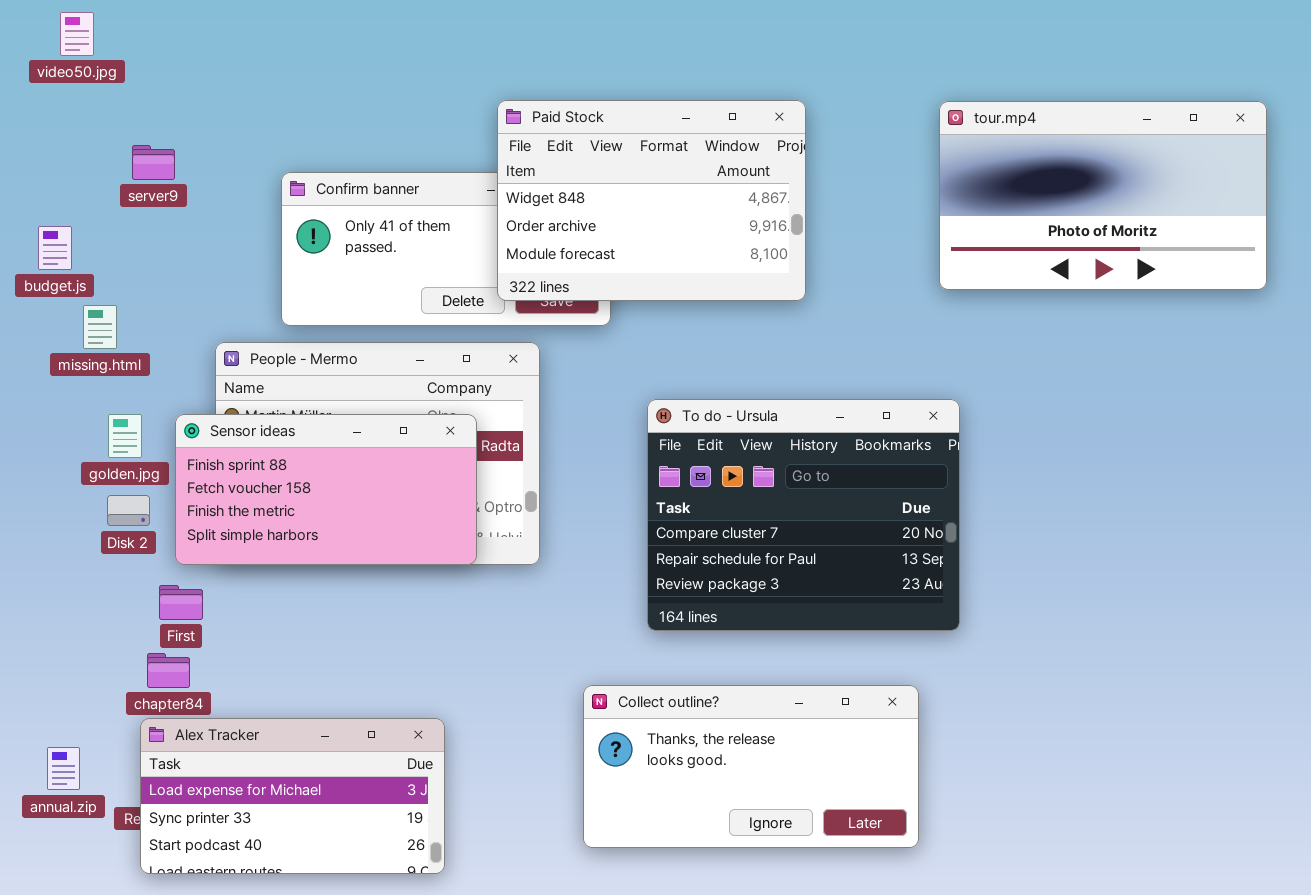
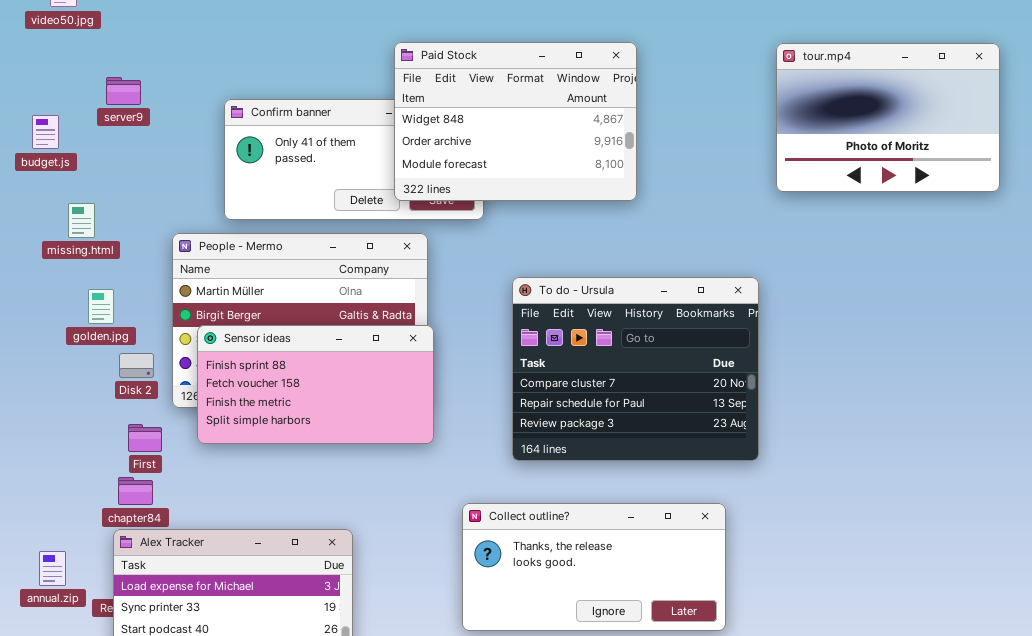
tour.mp4: [939,101,1267,290] -> [776,43,1000,192], resized
budget.js: [38,226,72,270] -> [32,115,59,149], moved
Sensor ideas: [175,414,477,565] -> [197,325,434,444], moved
Disk 2: [107,495,150,526] -> [119,353,154,378], moved

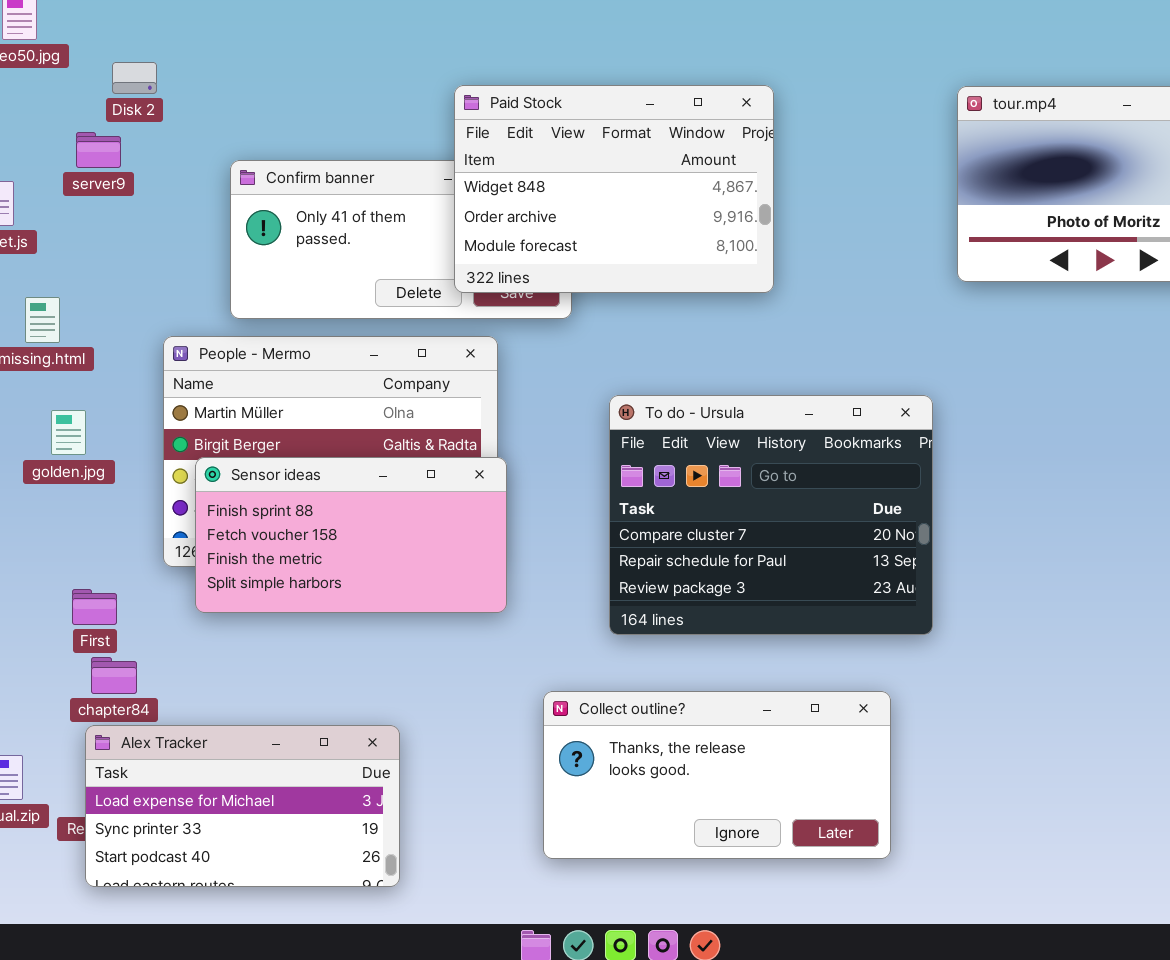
Disk 2: [119,353,154,378] -> [112,62,157,94], moved
First: [128,424,162,452] -> [72,589,117,625], moved

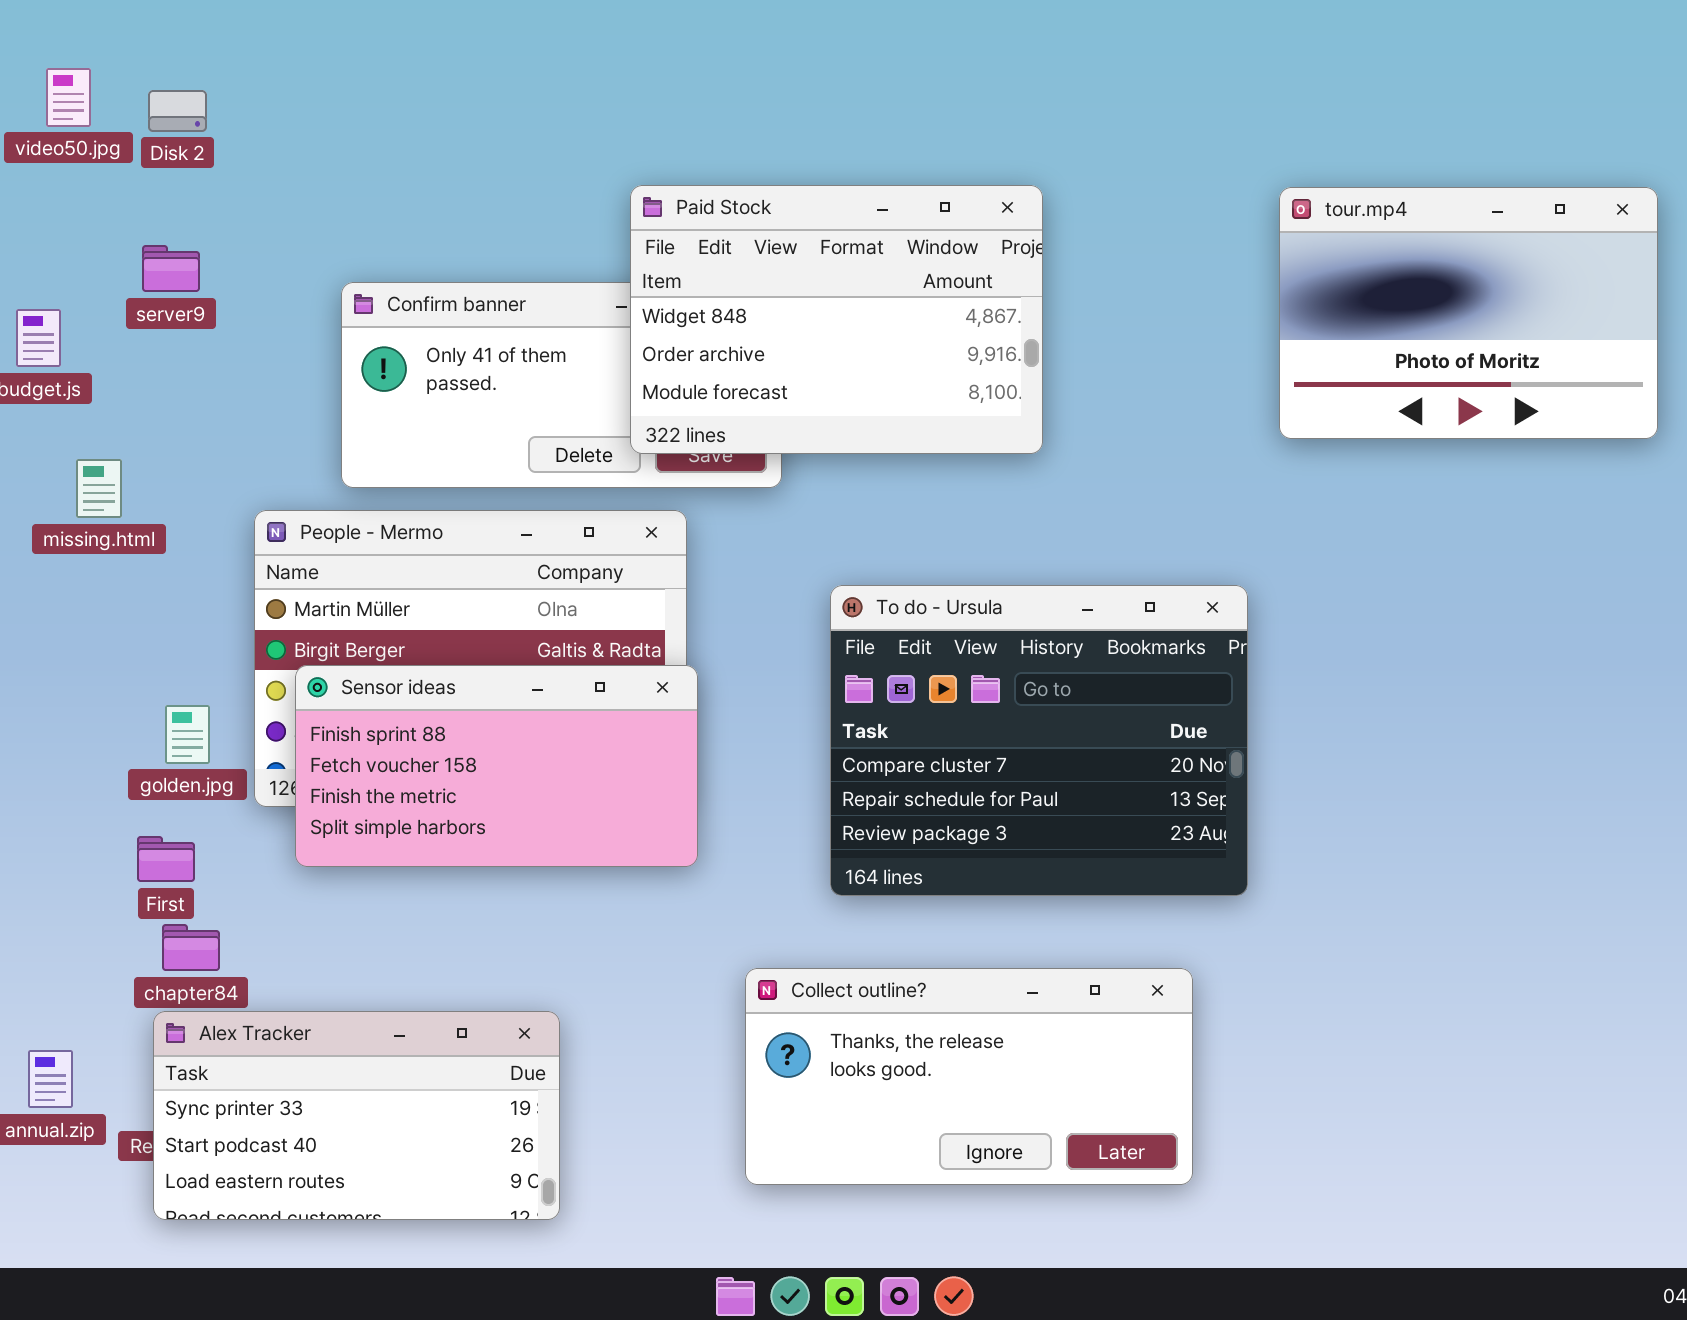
Disk 2: [112,62,157,94] -> [148,90,207,132], moved
golden.jpg: [51,410,86,455] -> [165,705,210,764], moved
Alex Tracker: [85,725,400,887] -> [153,1011,560,1220], scrolled down 1 row

